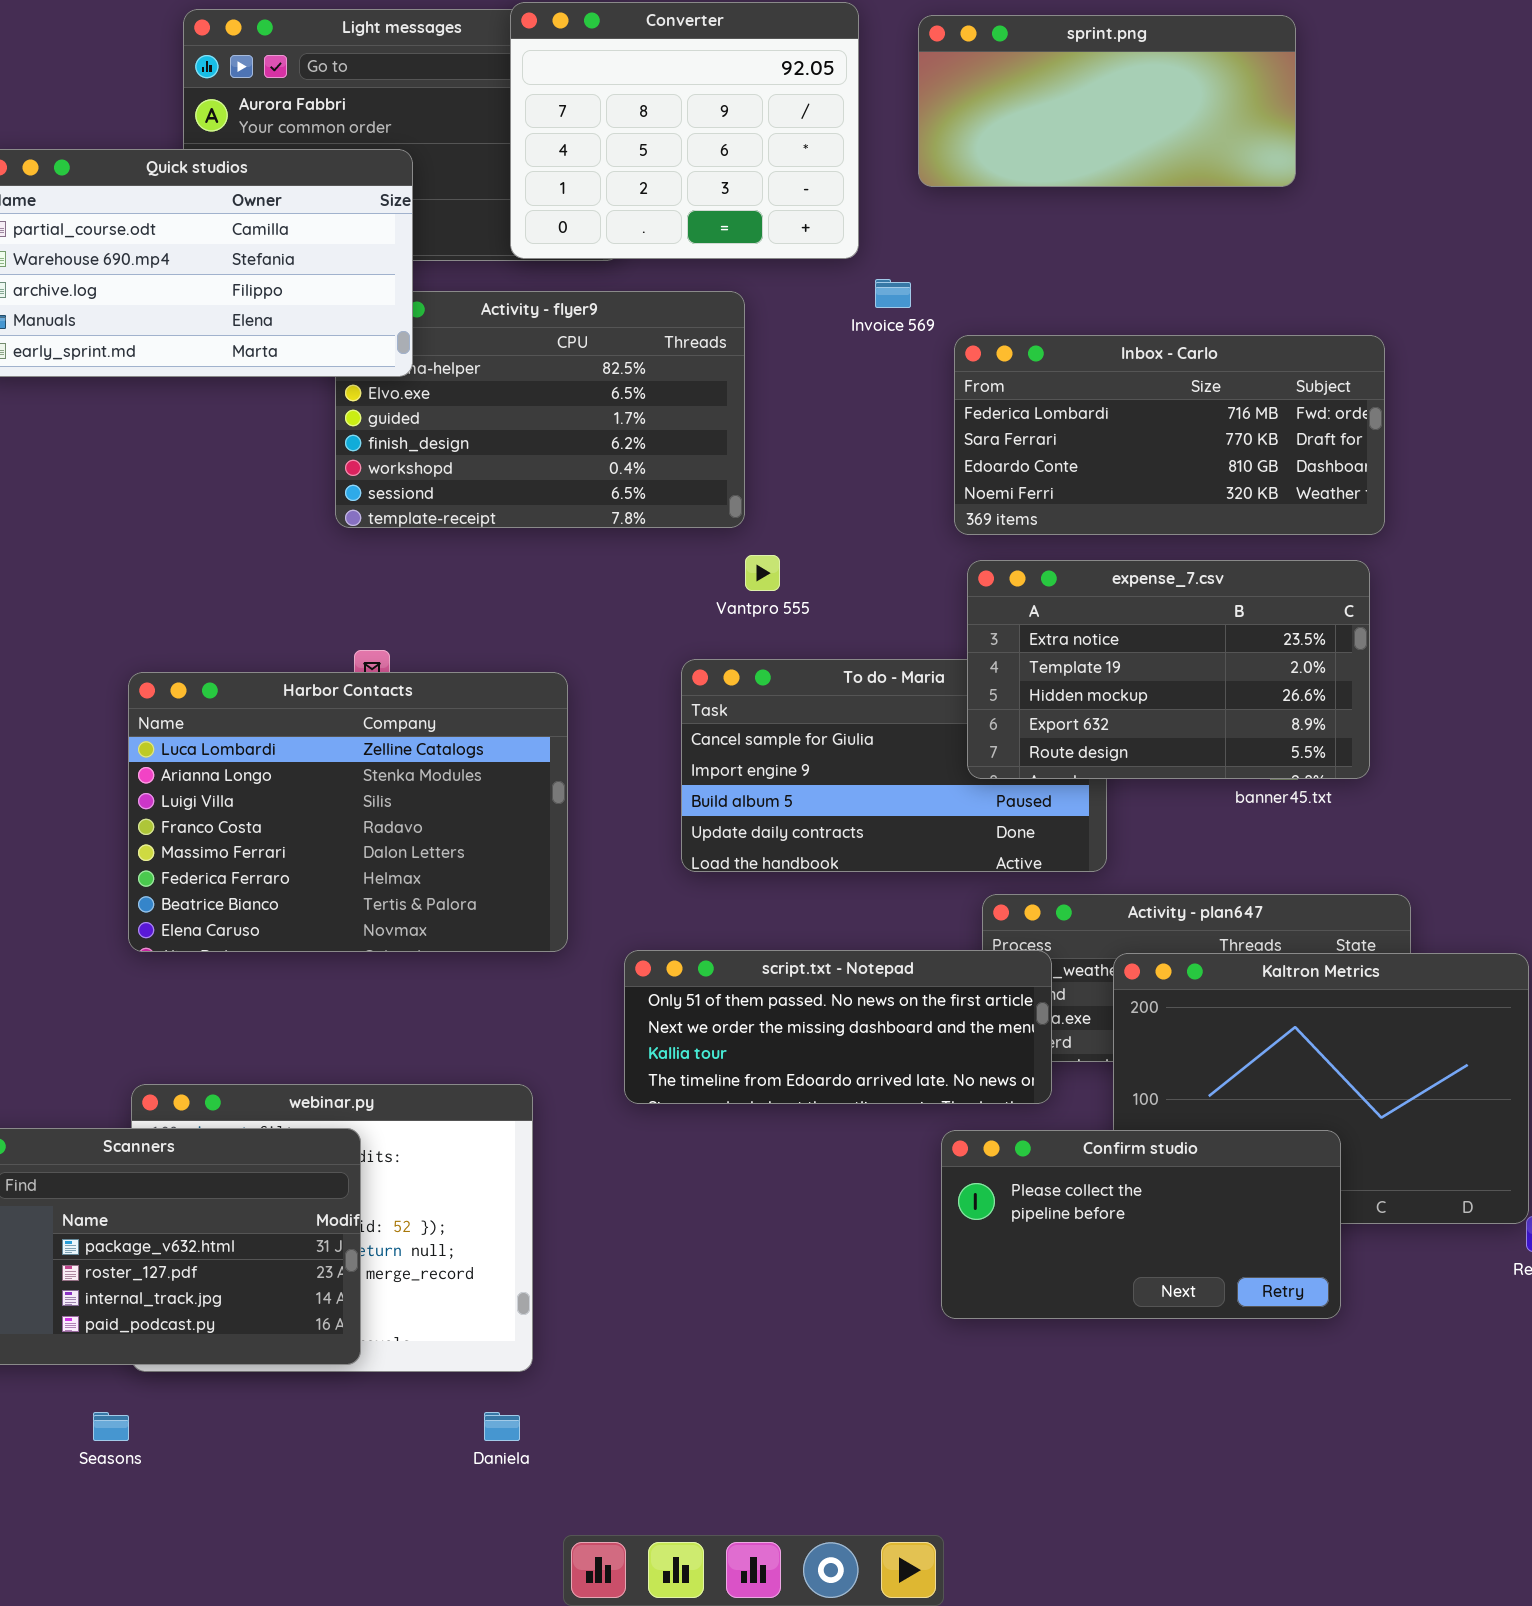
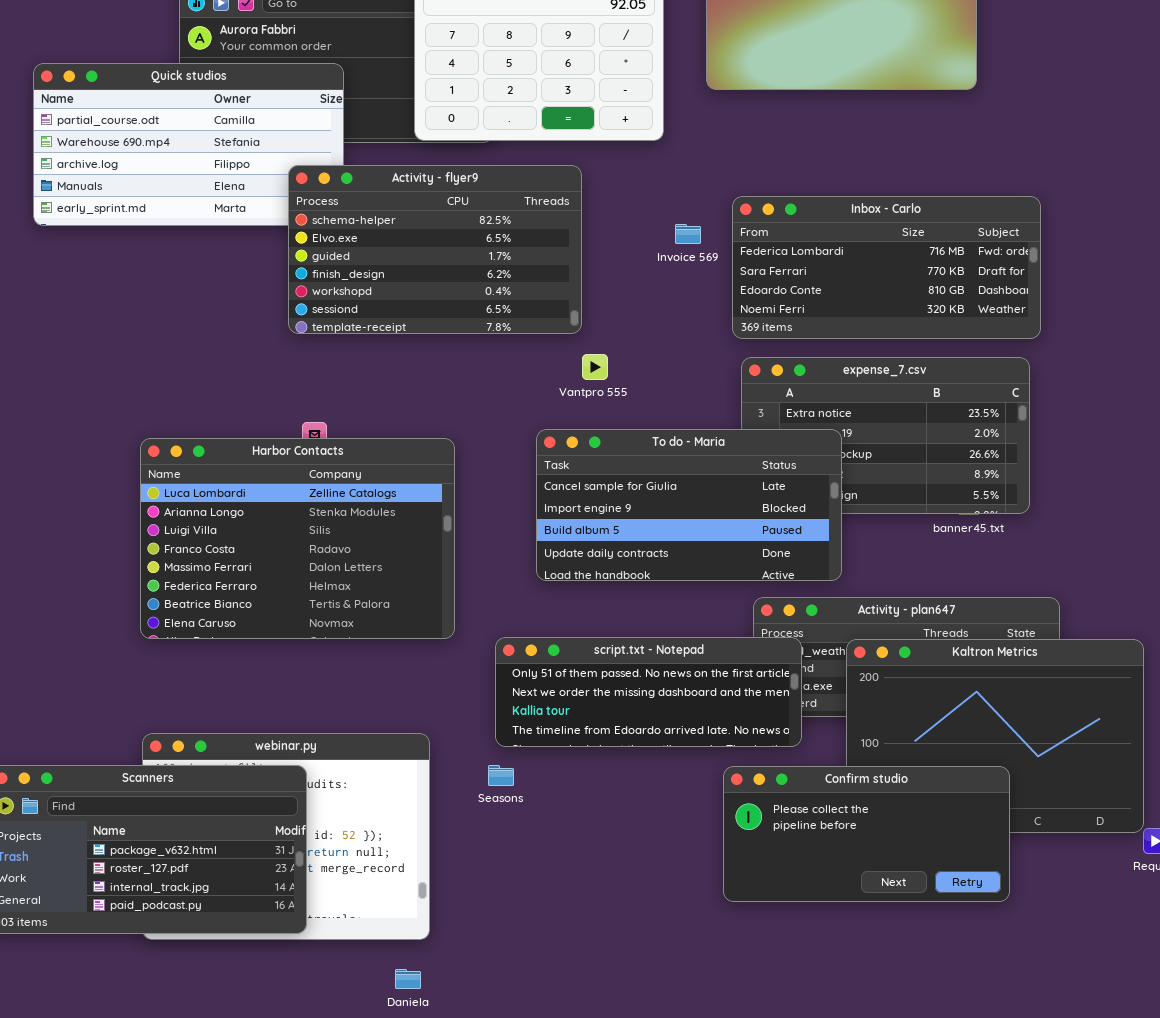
Invoice 569: [875,279,911,308] -> [675,224,701,244], moved
Activity - flyer9: [335,291,745,528] -> [288,165,582,334], raised
To do - Maria: [681,659,1107,872] -> [536,429,842,581], raised
Seasons: [93,1412,129,1441] -> [488,765,514,786], moved

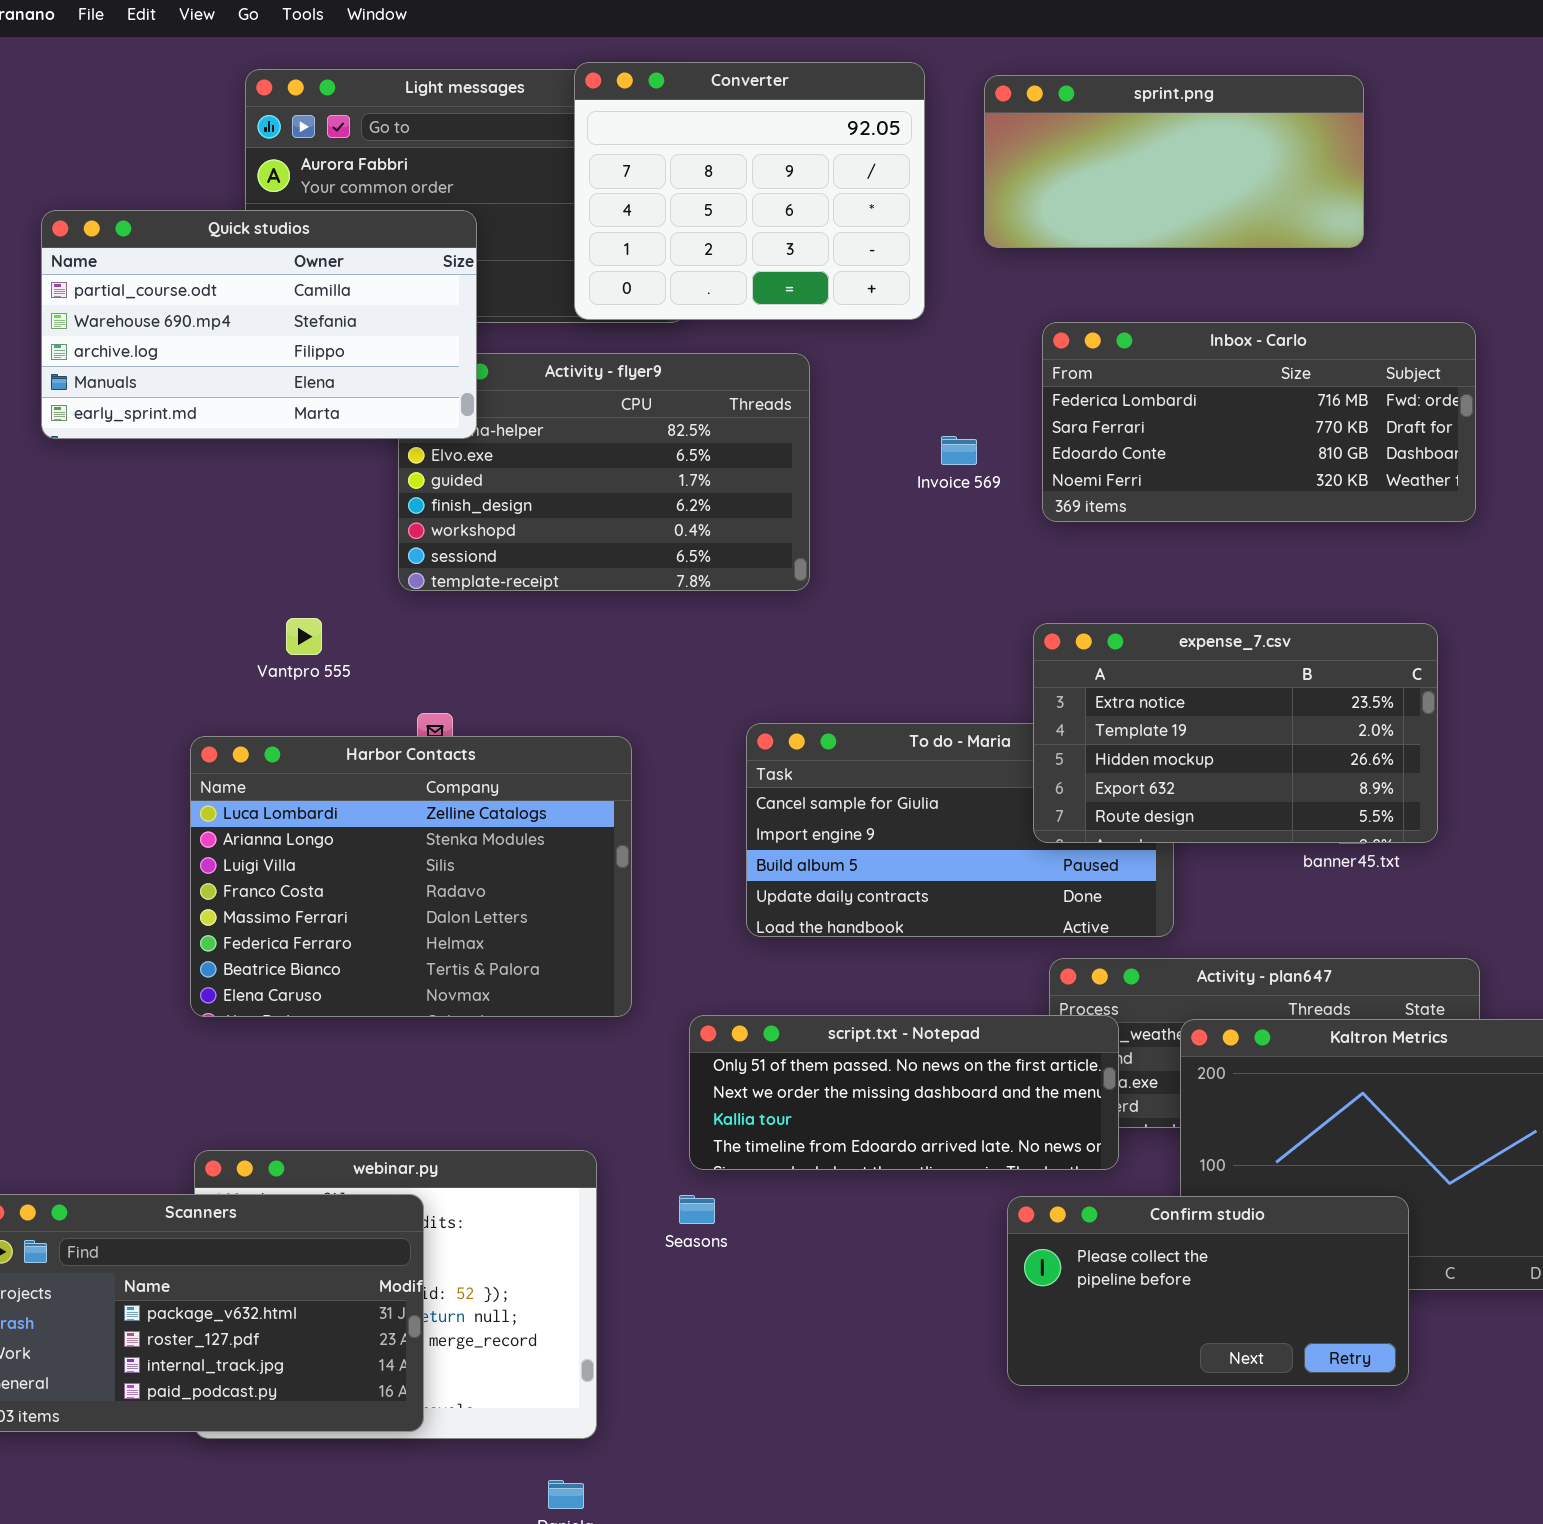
Quick studios: [33,63,344,226] -> [41,210,477,439], raised
Inbox - Carlo: [732,196,1041,339] -> [1042,322,1476,522], moved
Vantpro 555: [582,354,608,380] -> [286,618,322,655], moved
expense_7.csv: [741,357,1030,514] -> [1033,623,1438,843], raised

